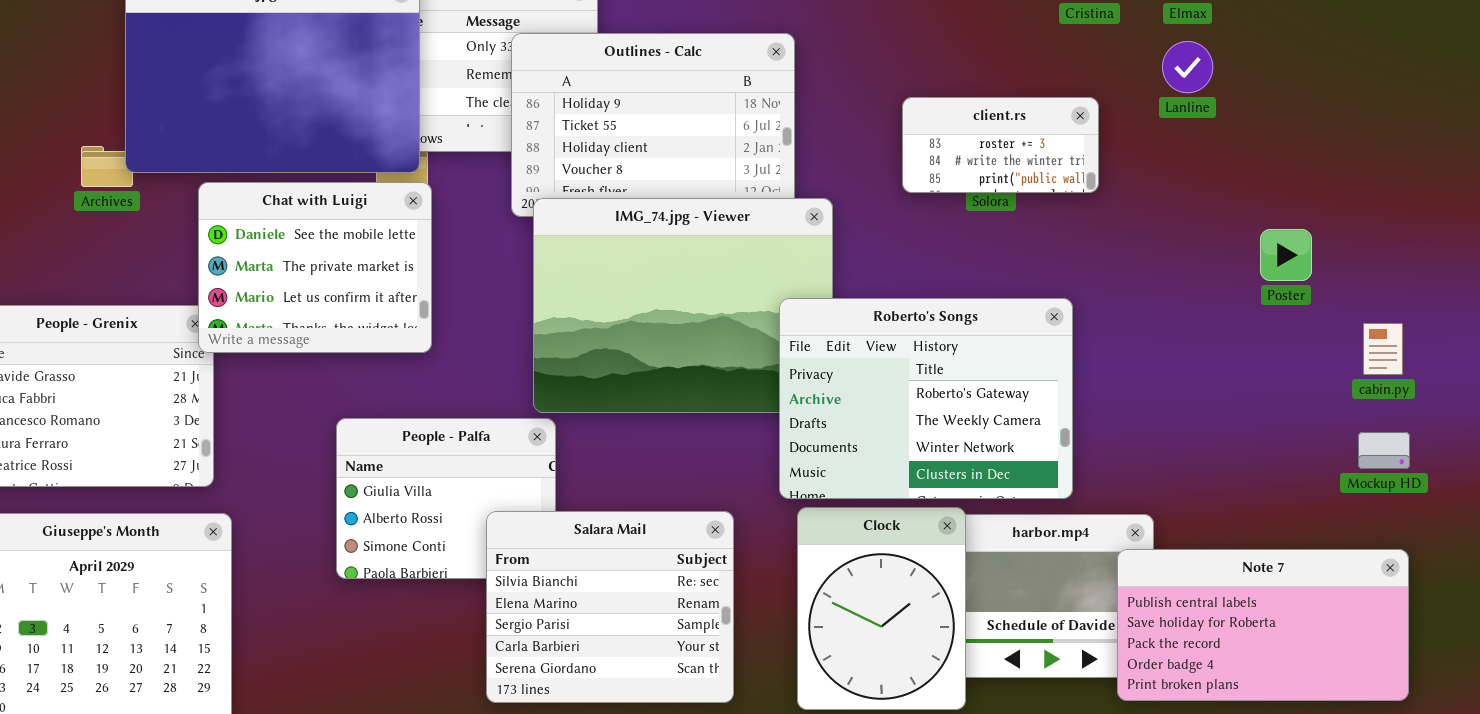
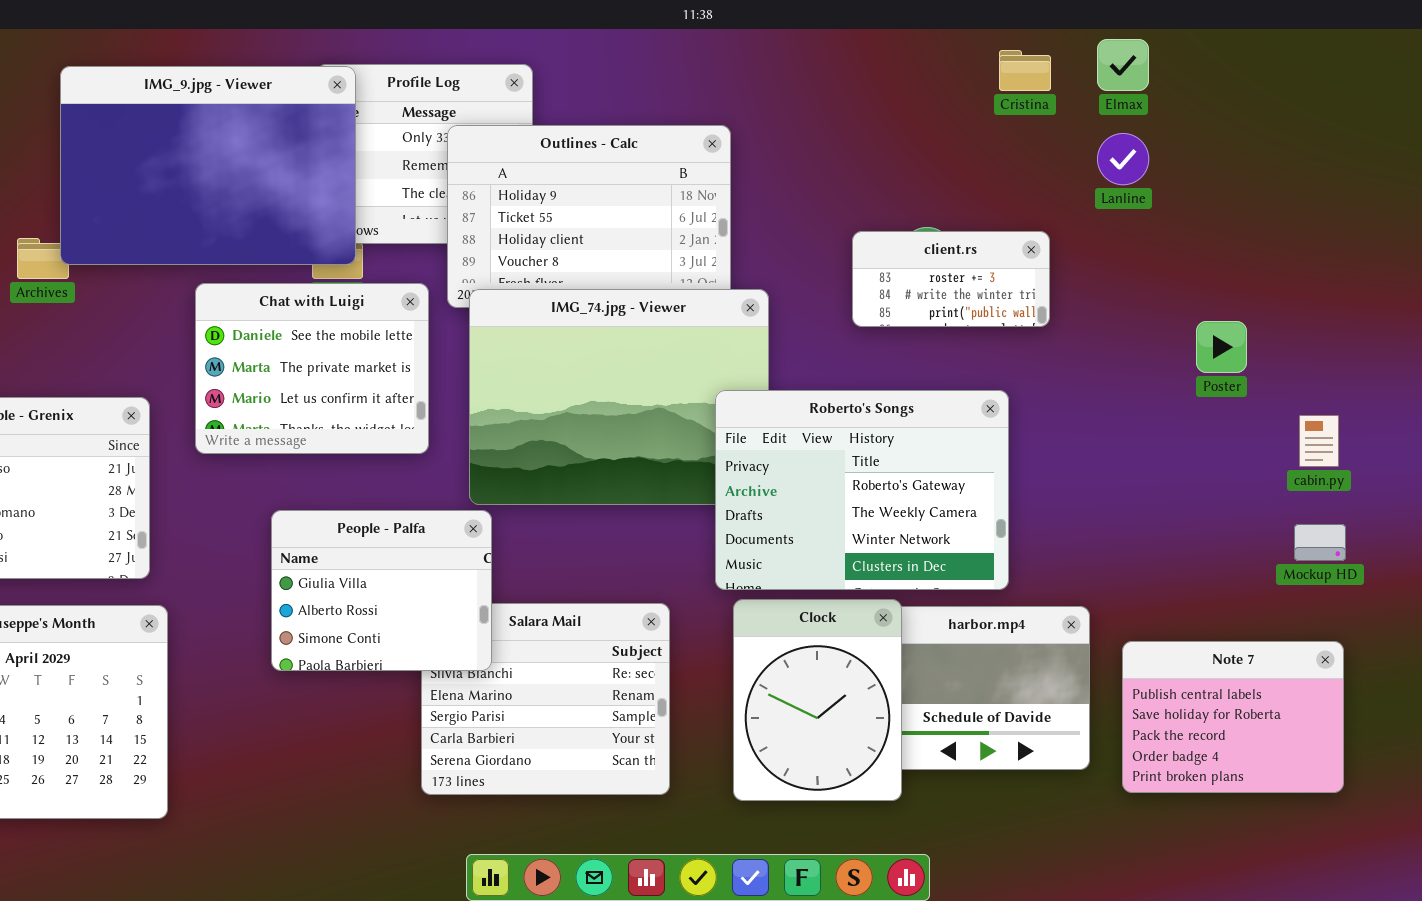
client.rs: [902,97,1099,193] -> [852,231,1050,327], moved
Chat with Luigi: [198,182,432,353] -> [195,283,429,454], moved
People - Palfa: [336,418,556,579] -> [271,510,492,671], raised
Note 7: [1117,549,1409,701] -> [1122,641,1344,793], resized

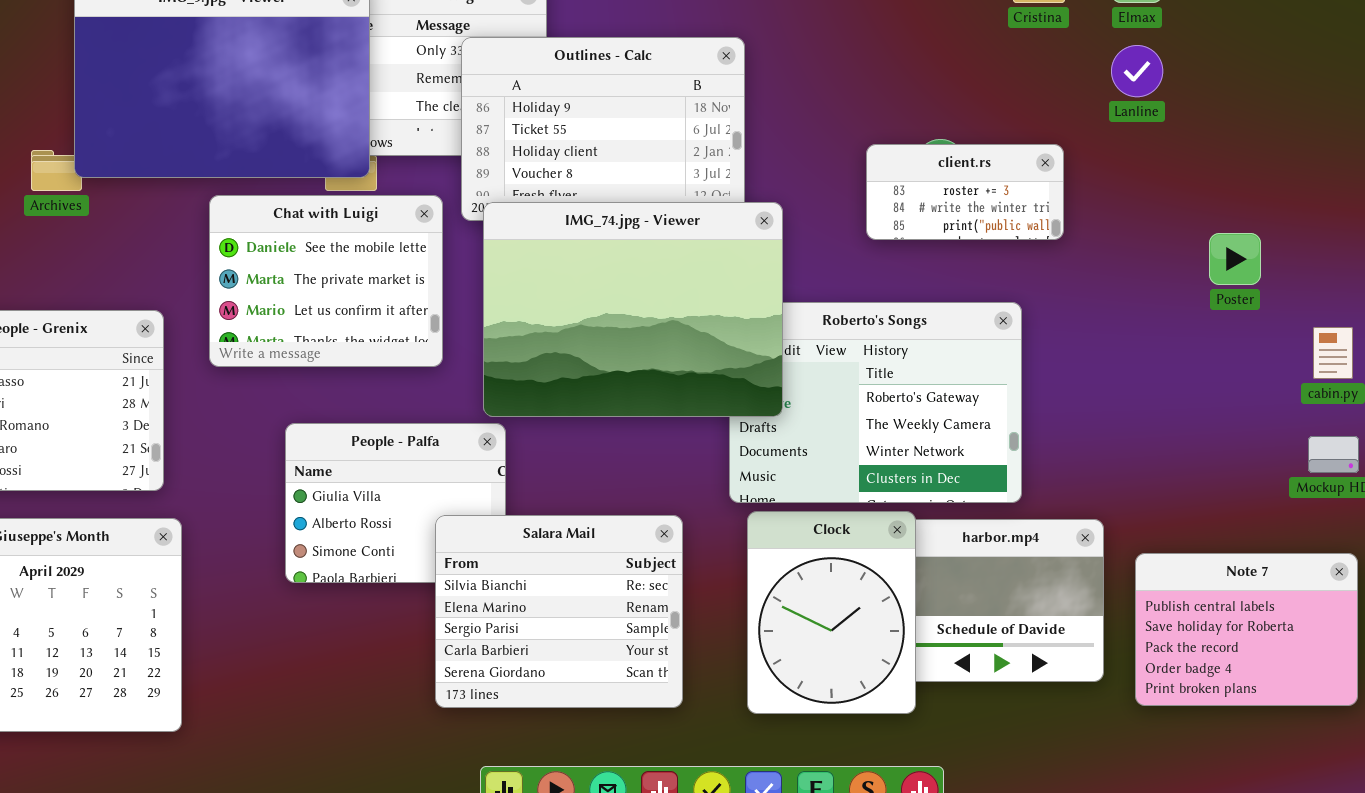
IMG_74.jpg - Viewer: [469,289,769,505] -> [483,202,783,417], raised
Salara Mail: [421,603,670,795] -> [435,515,683,708], raised

